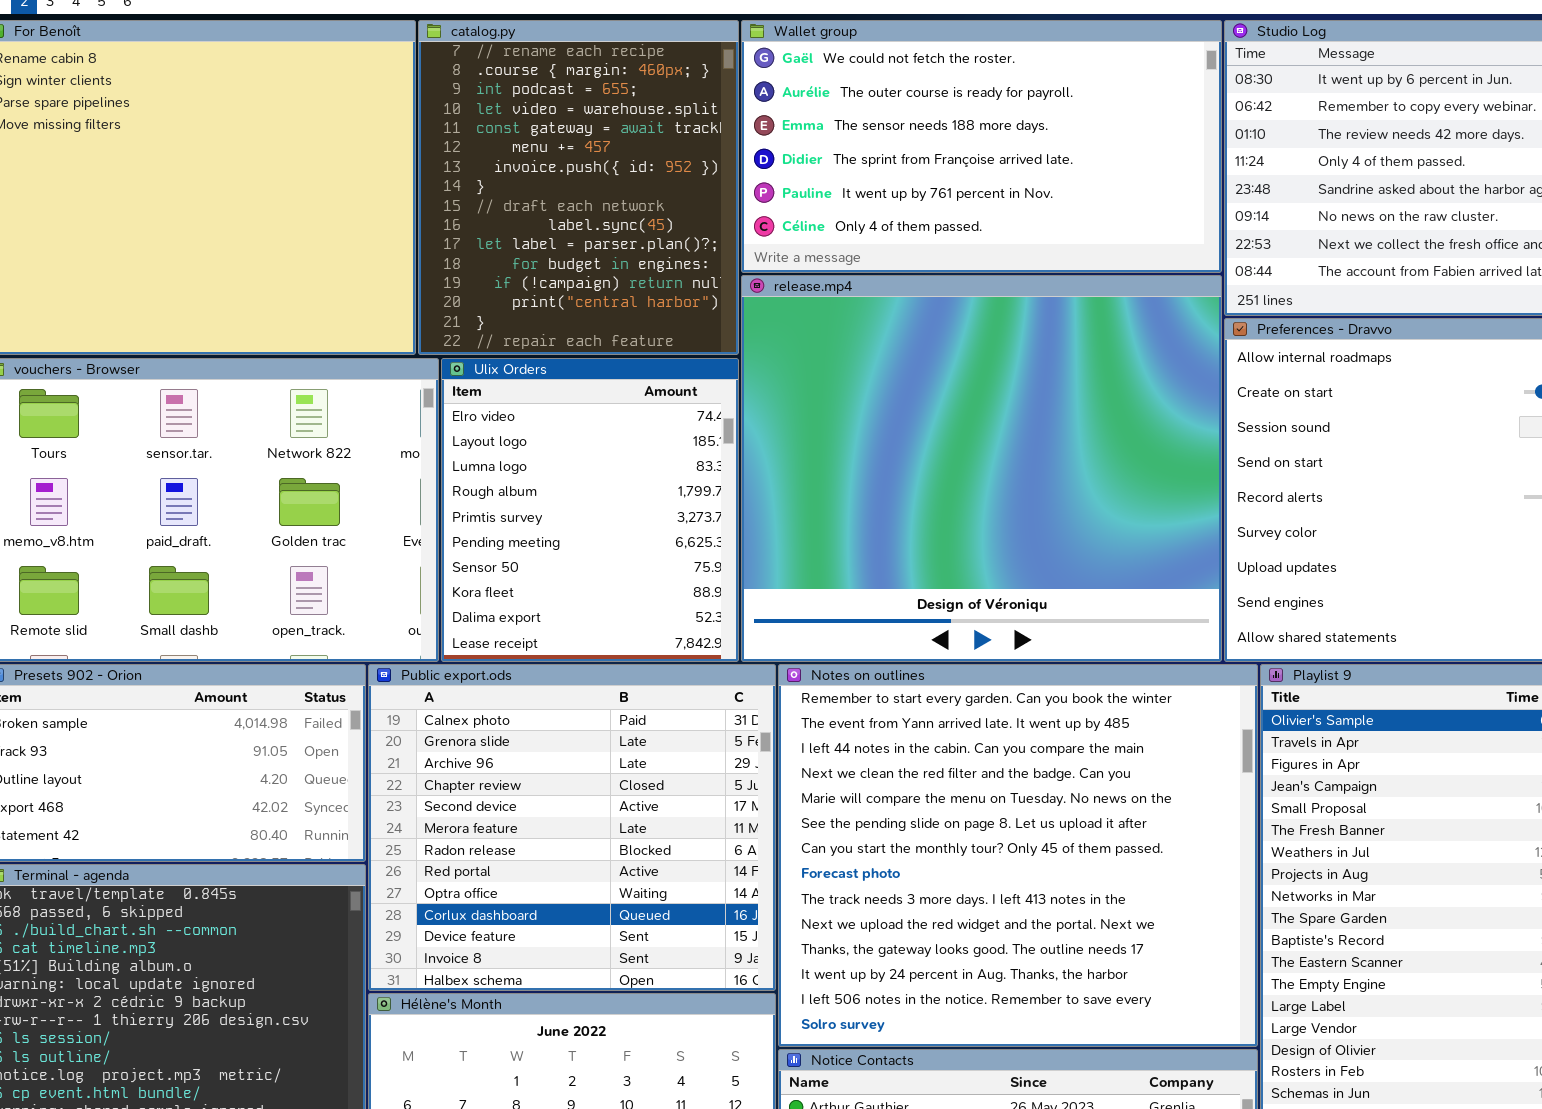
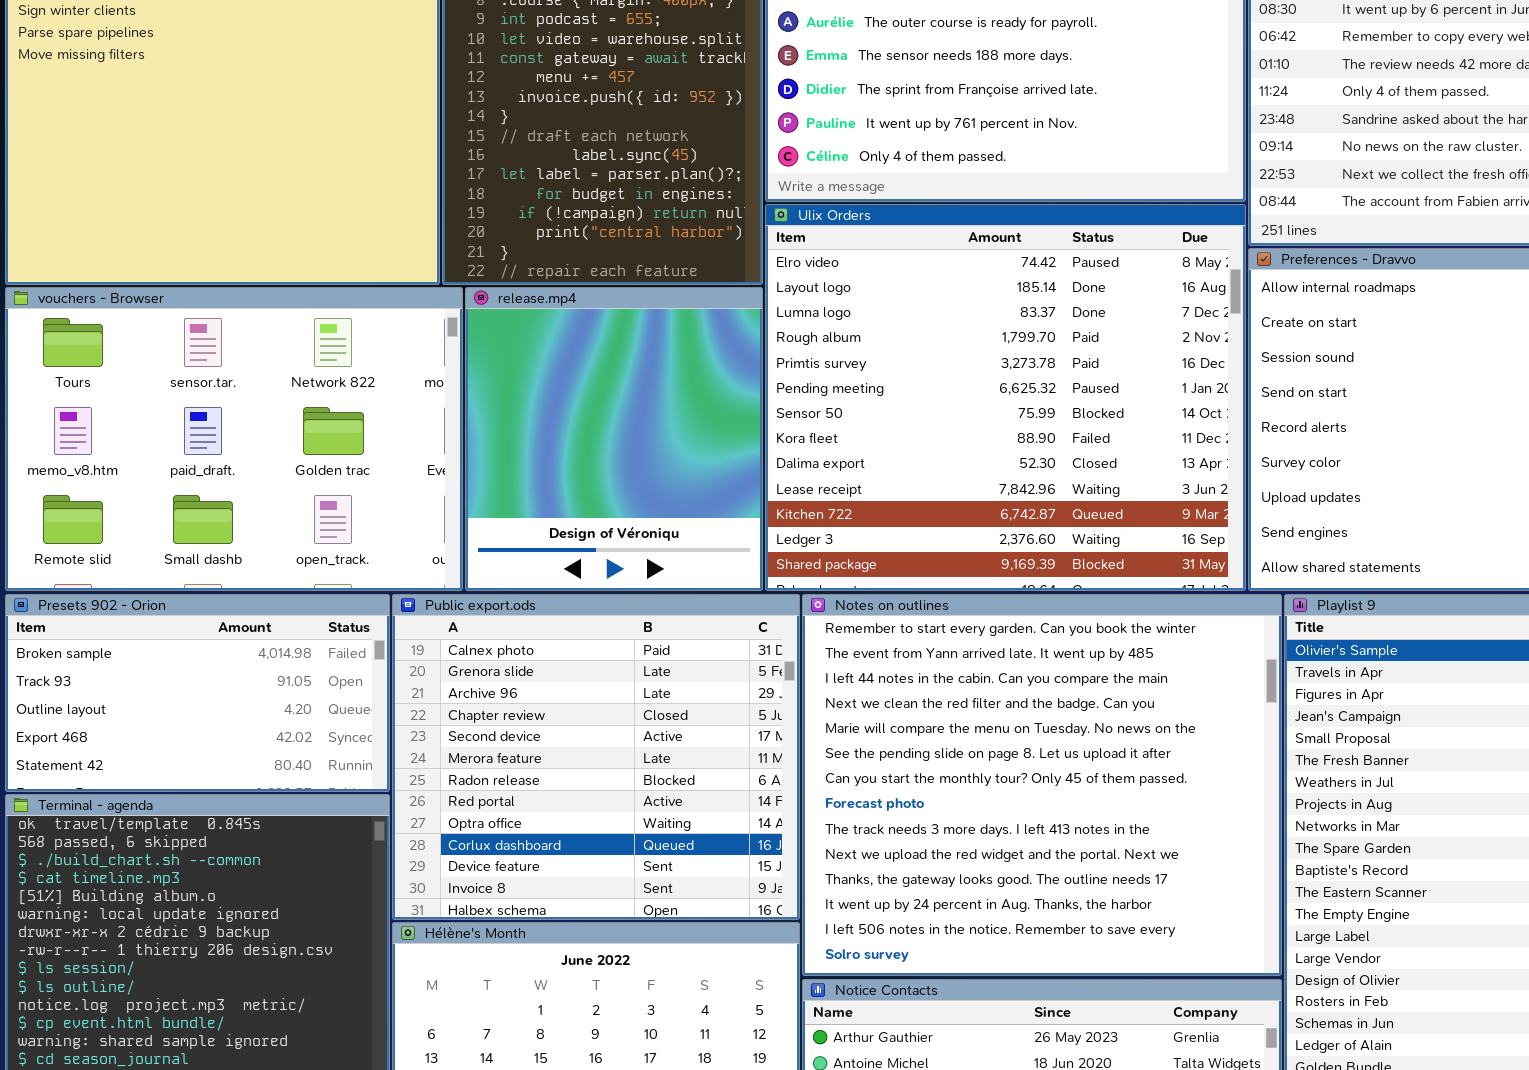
release.mp4: [741,275,1222,662] -> [465,287,763,591], moved, resized
Ulix Orders: [441,358,739,662] -> [765,204,1246,591], moved, resized

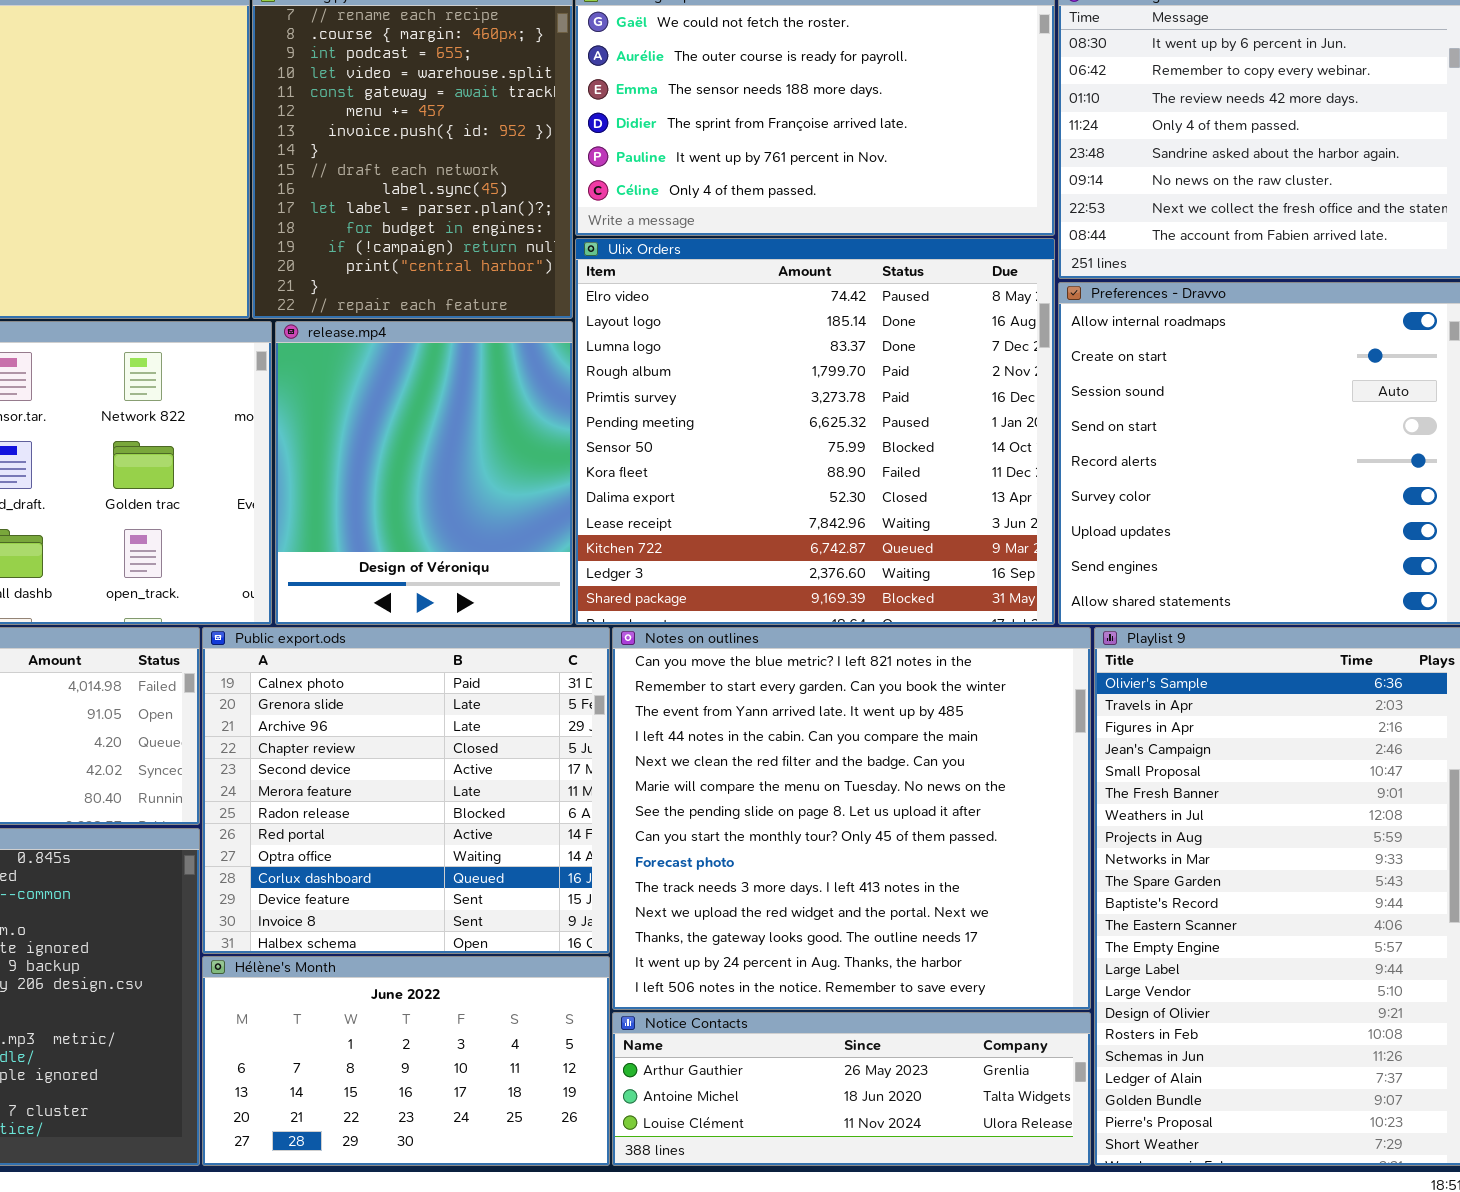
Notes on outlines: [802,594,1282,976] -> [612,627,1091,1010], scrolled up 1 row

